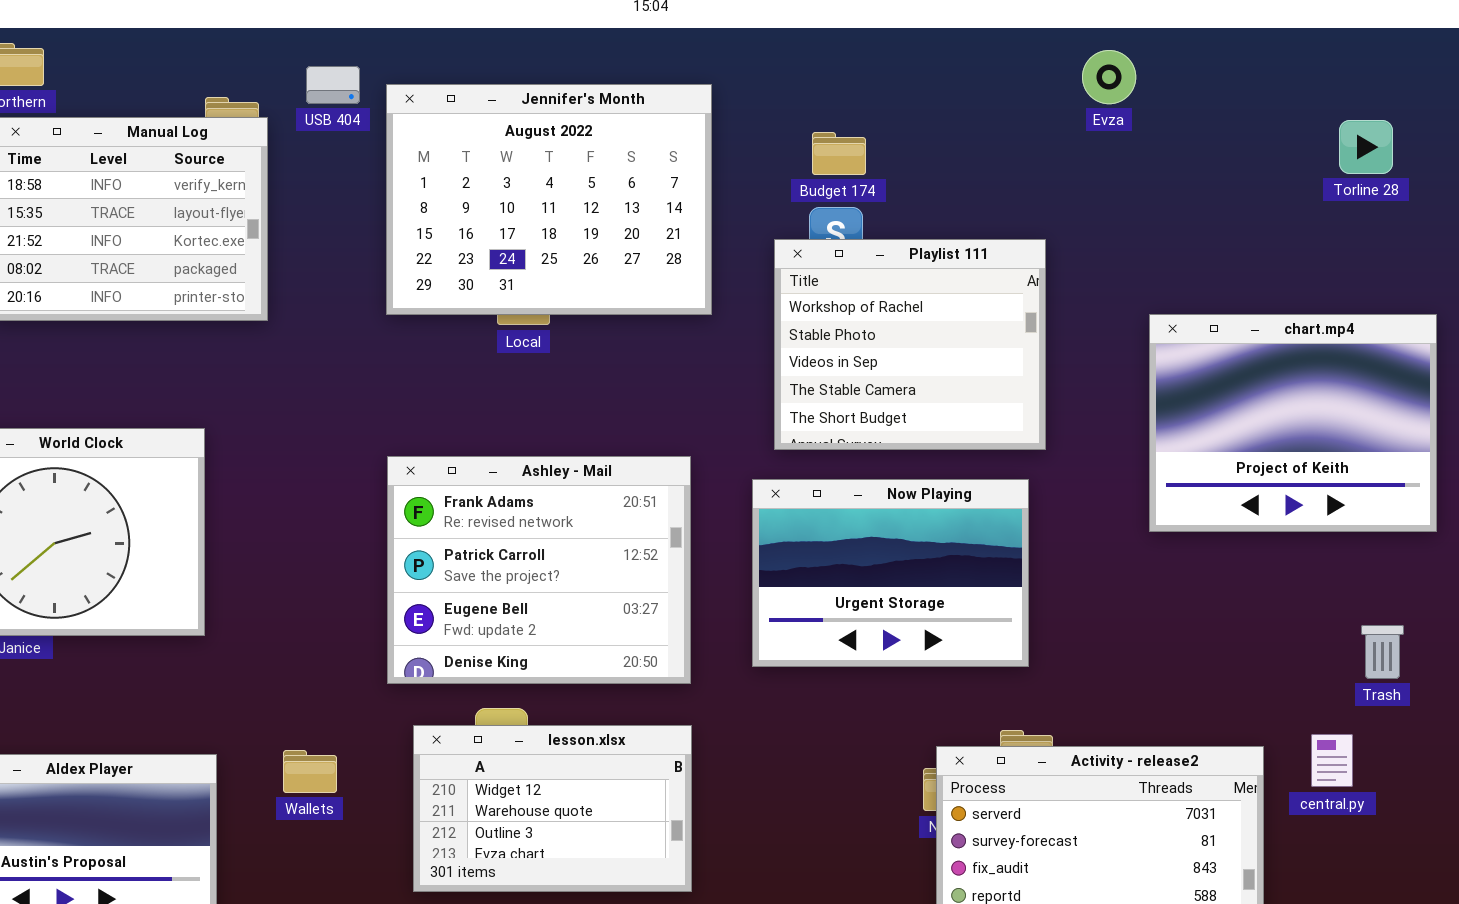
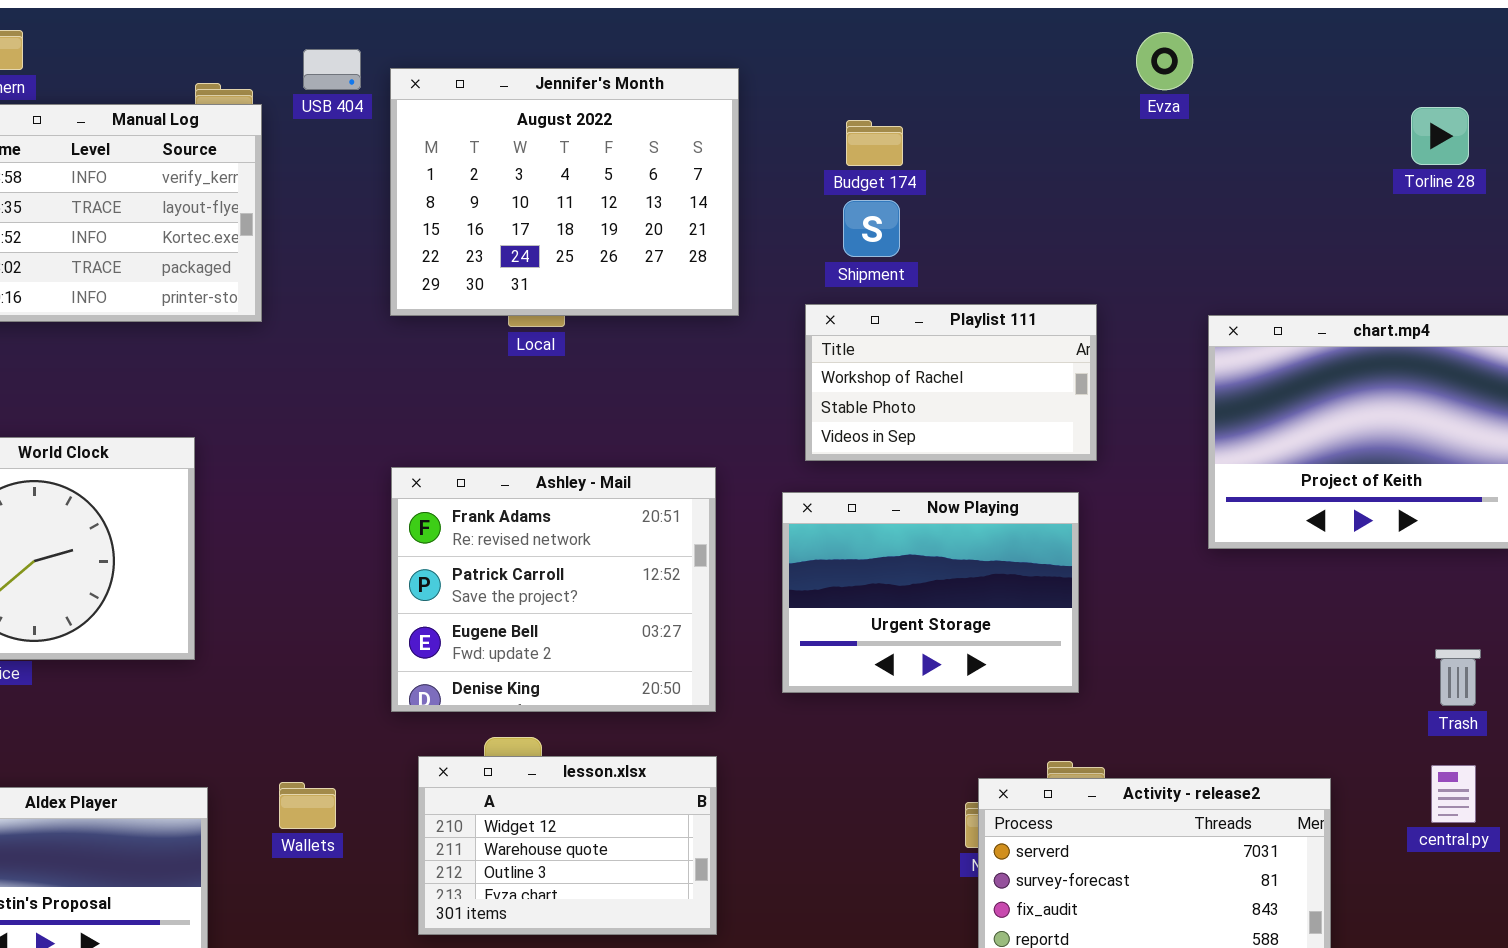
Playlist 111: [774,239,1046,450] -> [805,304,1097,461], resized
central.py: [1311,734,1353,787] -> [1431,765,1476,823], moved

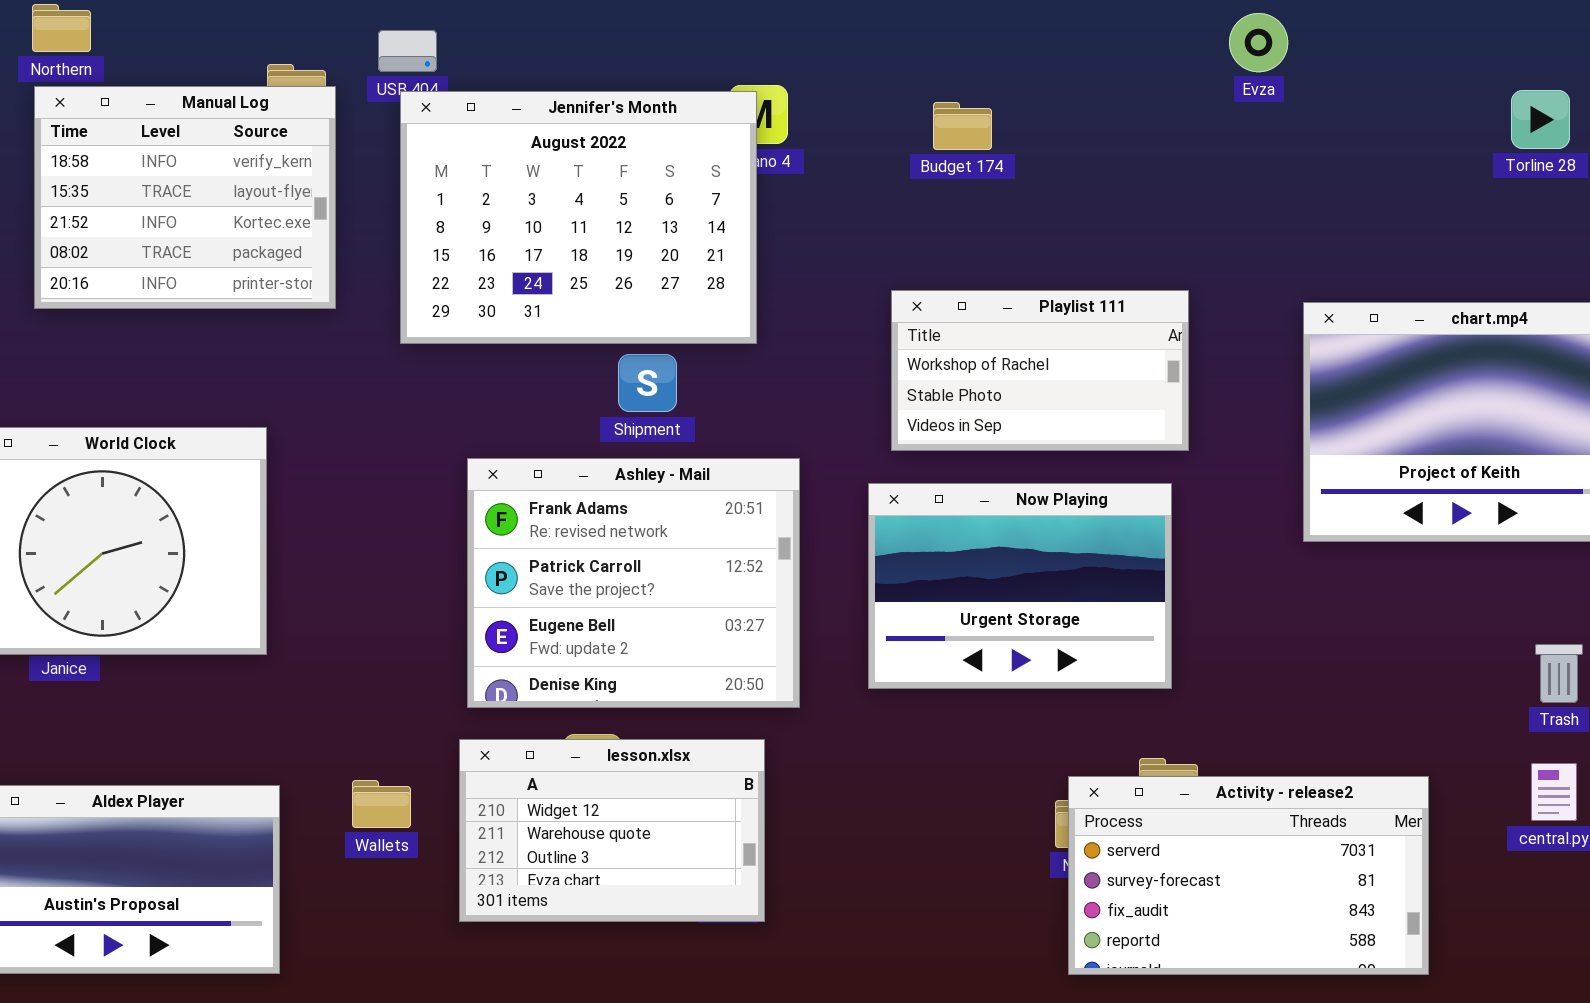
Jennifer's Month: [390,68,739,316] -> [400,91,757,344], moved
Shipment: [843,200,900,257] -> [618,354,677,412], moved
lesson.xlsx: [418,756,717,935] -> [459,739,765,922], moved

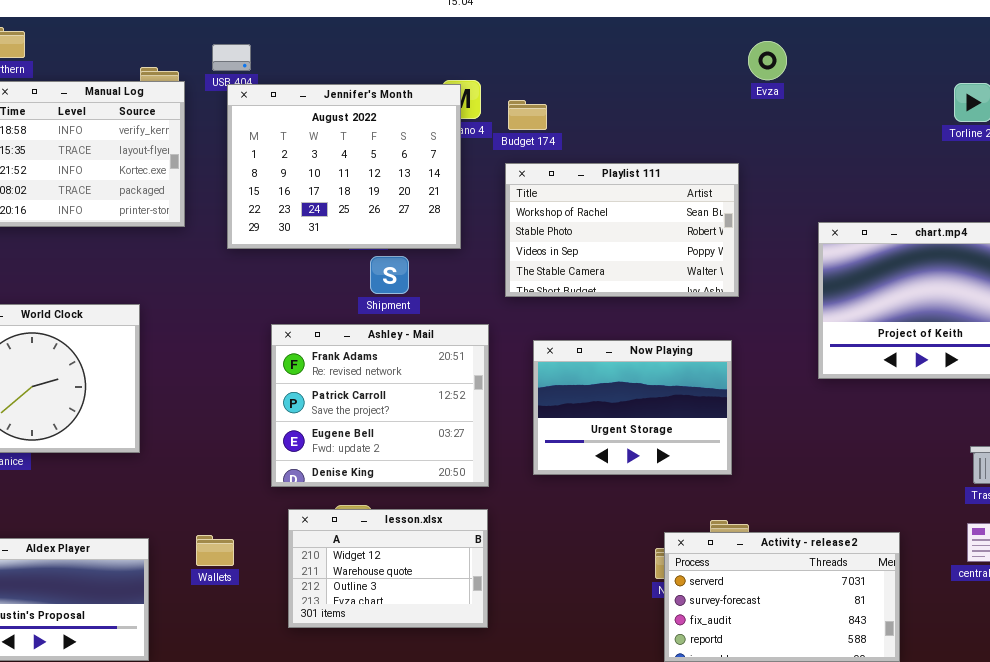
Evza: [1229,13,1288,72] -> [748,41,787,80], moved
Budget 174: [933,102,992,150] -> [508,100,547,130], moved
Playlist 111: [891,290,1189,451] -> [505,163,739,297], moved, resized
lesson.xlsx: [459,739,765,922] -> [288,509,488,628], moved

